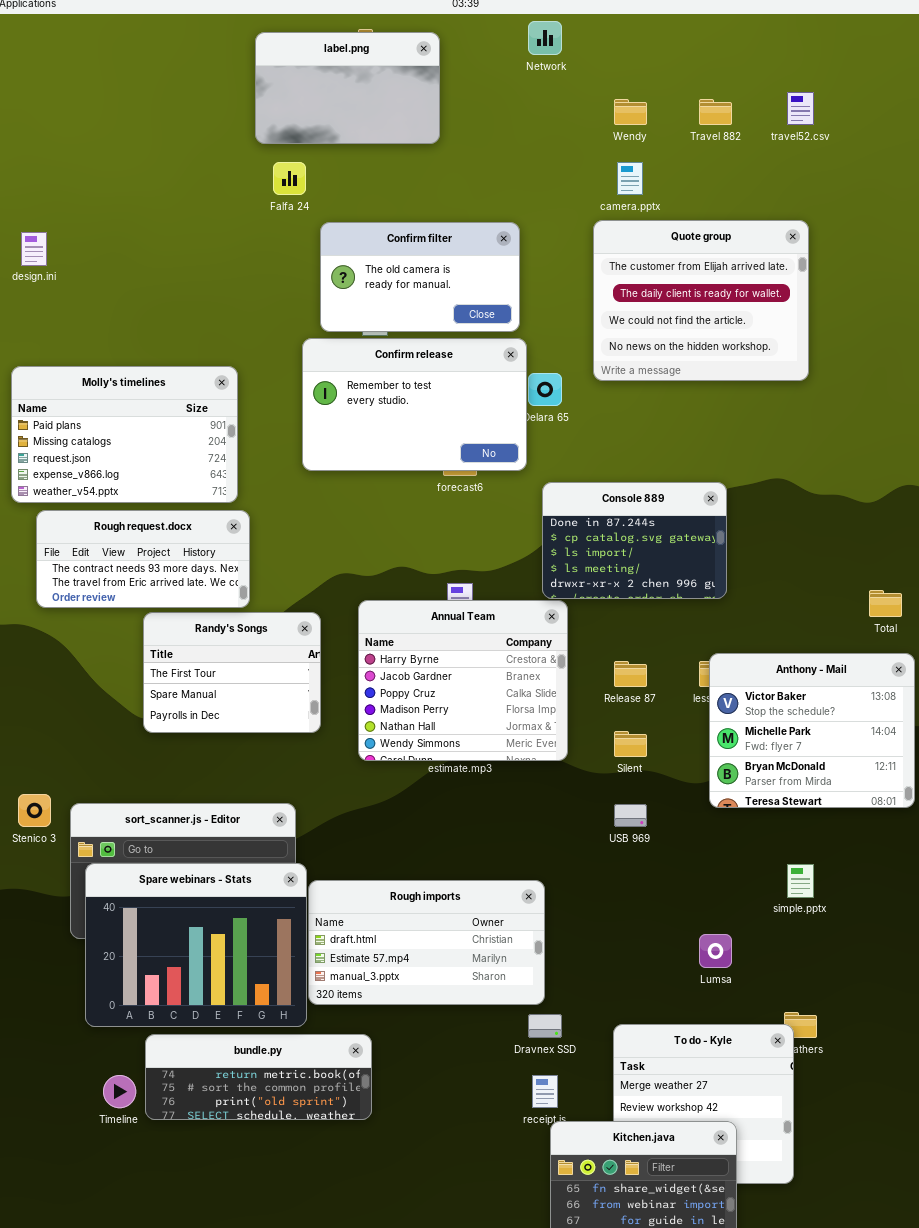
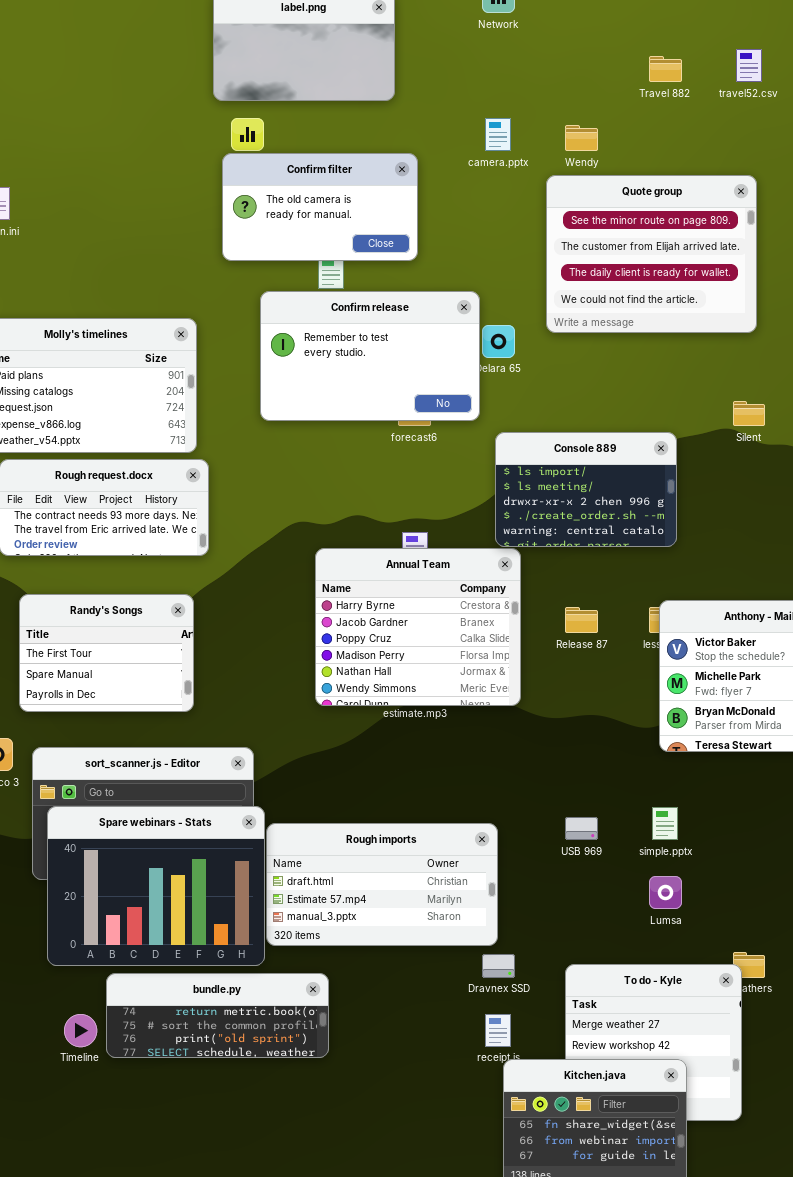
Wendy: [614,99,647,125] -> [565,125,598,151], moved
camera.pptx: [617,162,643,195] -> [485,118,511,151], moved
Quote group: [593,220,809,381] -> [546,175,757,333], scrolled up 1 row
Confirm filter: [320,222,520,332] -> [222,153,418,261], moved
Console 889: [542,482,727,599] -> [495,432,677,547], scrolled down 2 rows
Randy's Songs: [143,612,321,733] -> [19,594,194,712], moved
Silent: [614,731,647,757] -> [733,401,765,426], moved
USB 969: [614,804,647,827] -> [565,817,598,840], moved
simple.pptx: [787,864,814,898] -> [652,807,678,840], moved

